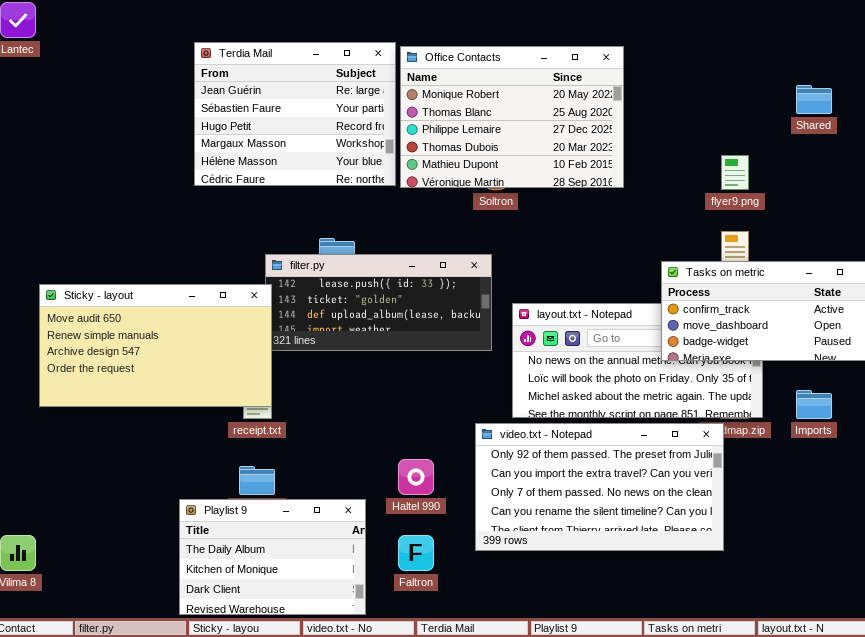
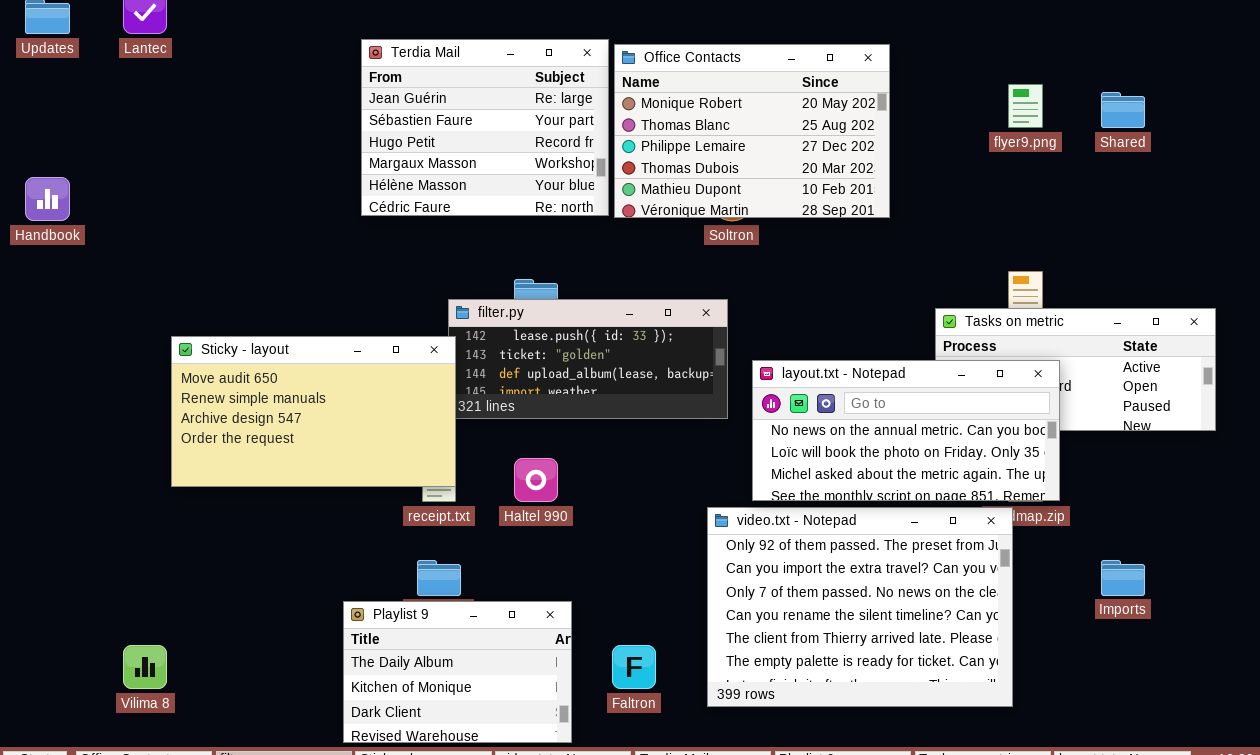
flyer9.png: [721,155,749,190] -> [1008,84,1043,128], moved
layout.txt - Notepad: [512,303,763,418] -> [752,360,1060,501], raised
Imports: [796,390,832,419] -> [1101,560,1145,596], moved
video.txt - Notepad: [475,423,724,551] -> [707,507,1013,707], resized
Haltel 990: [398,459,434,495] -> [514,458,558,502], moved

